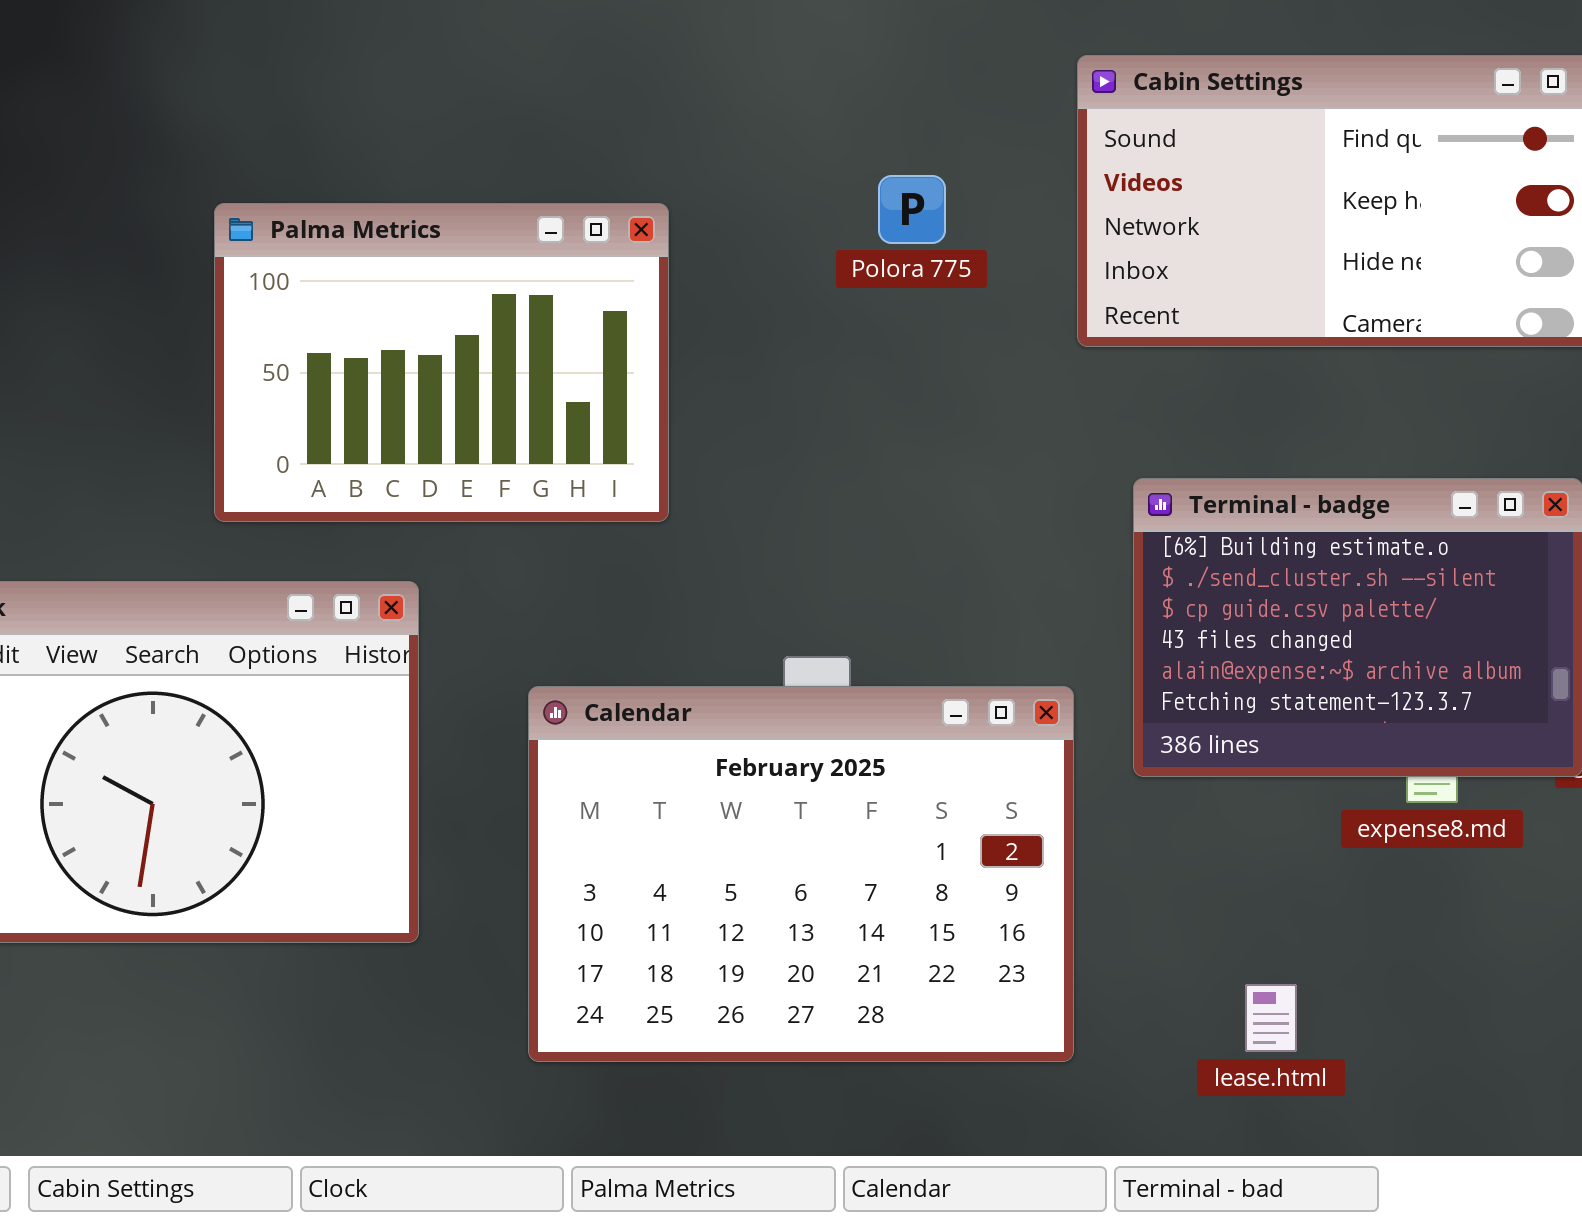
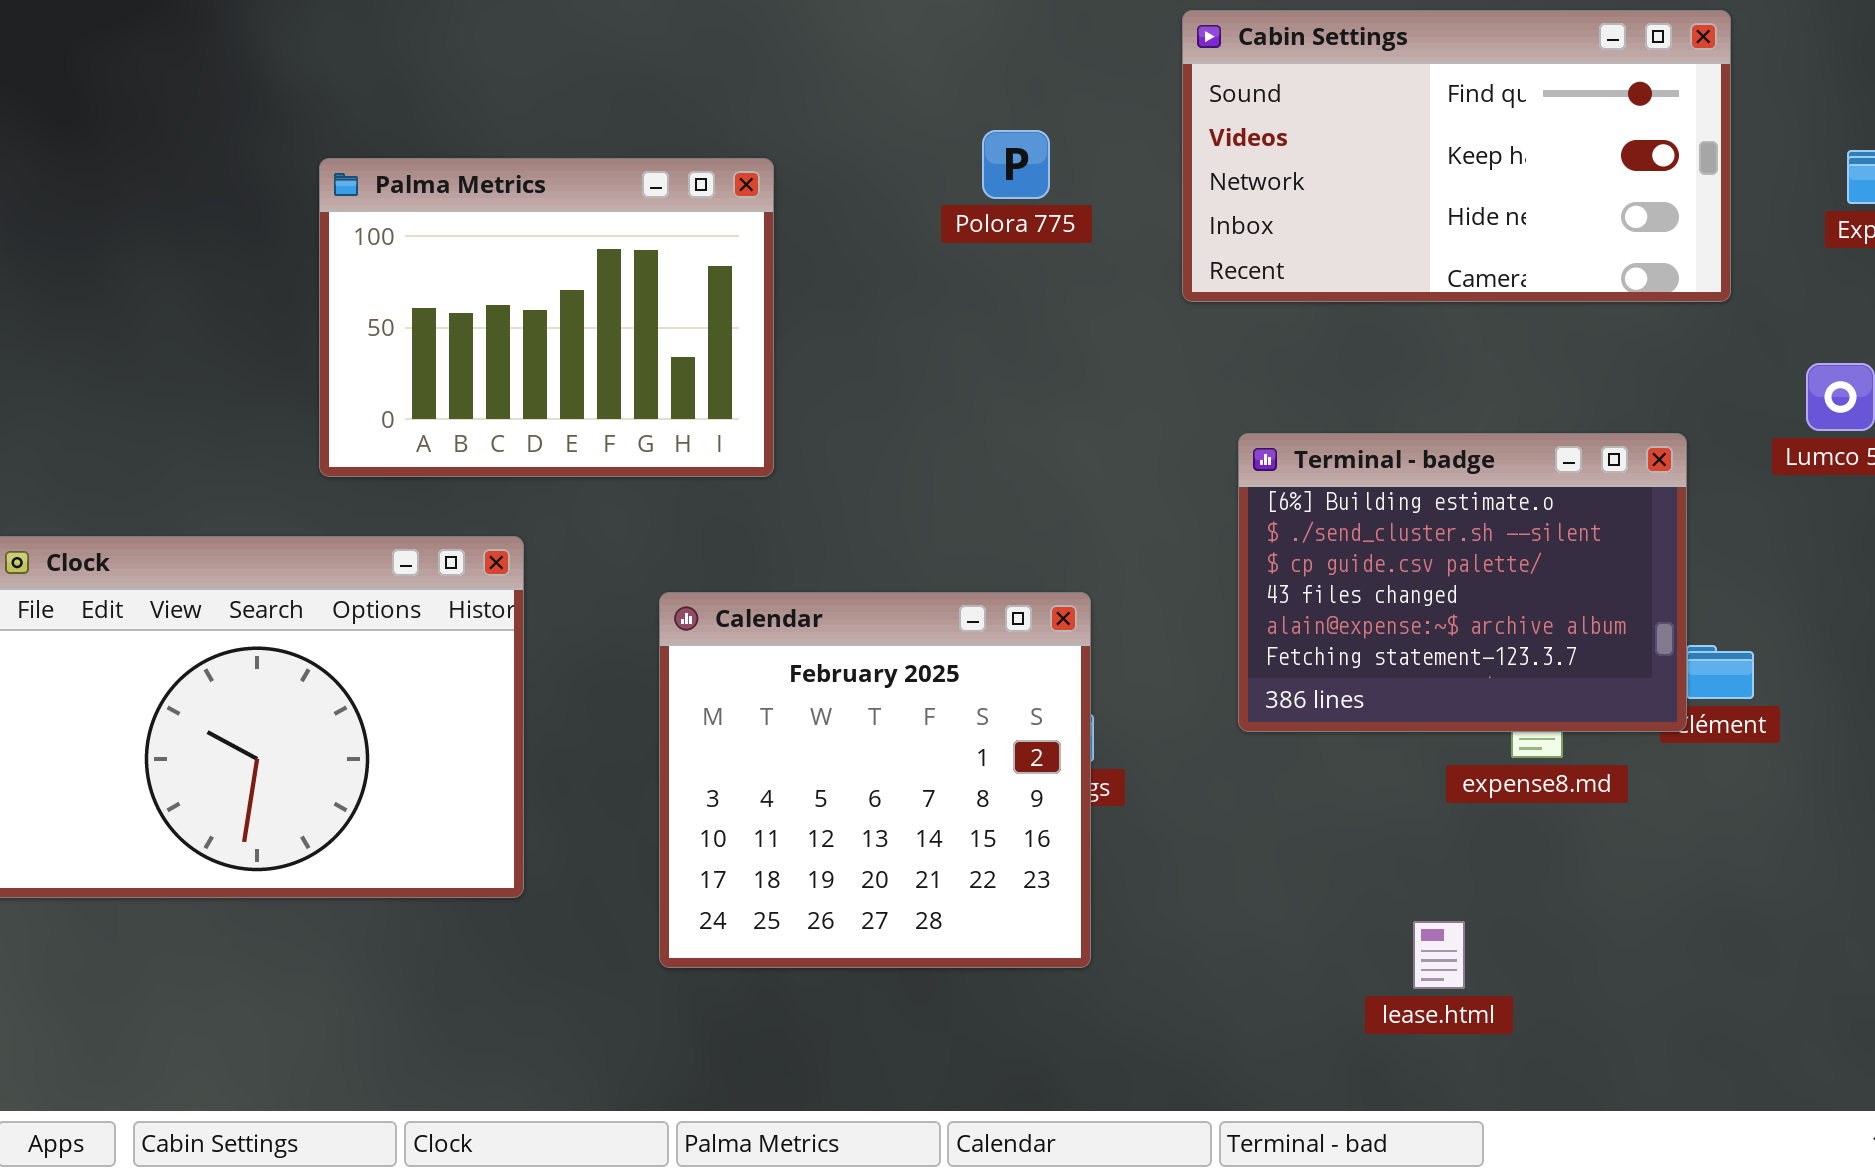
Calendar: [528,686,1074,1062] -> [659,592,1091,968], moved, resized
lease.html: [1245,984,1297,1052] -> [1413,921,1465,989], moved

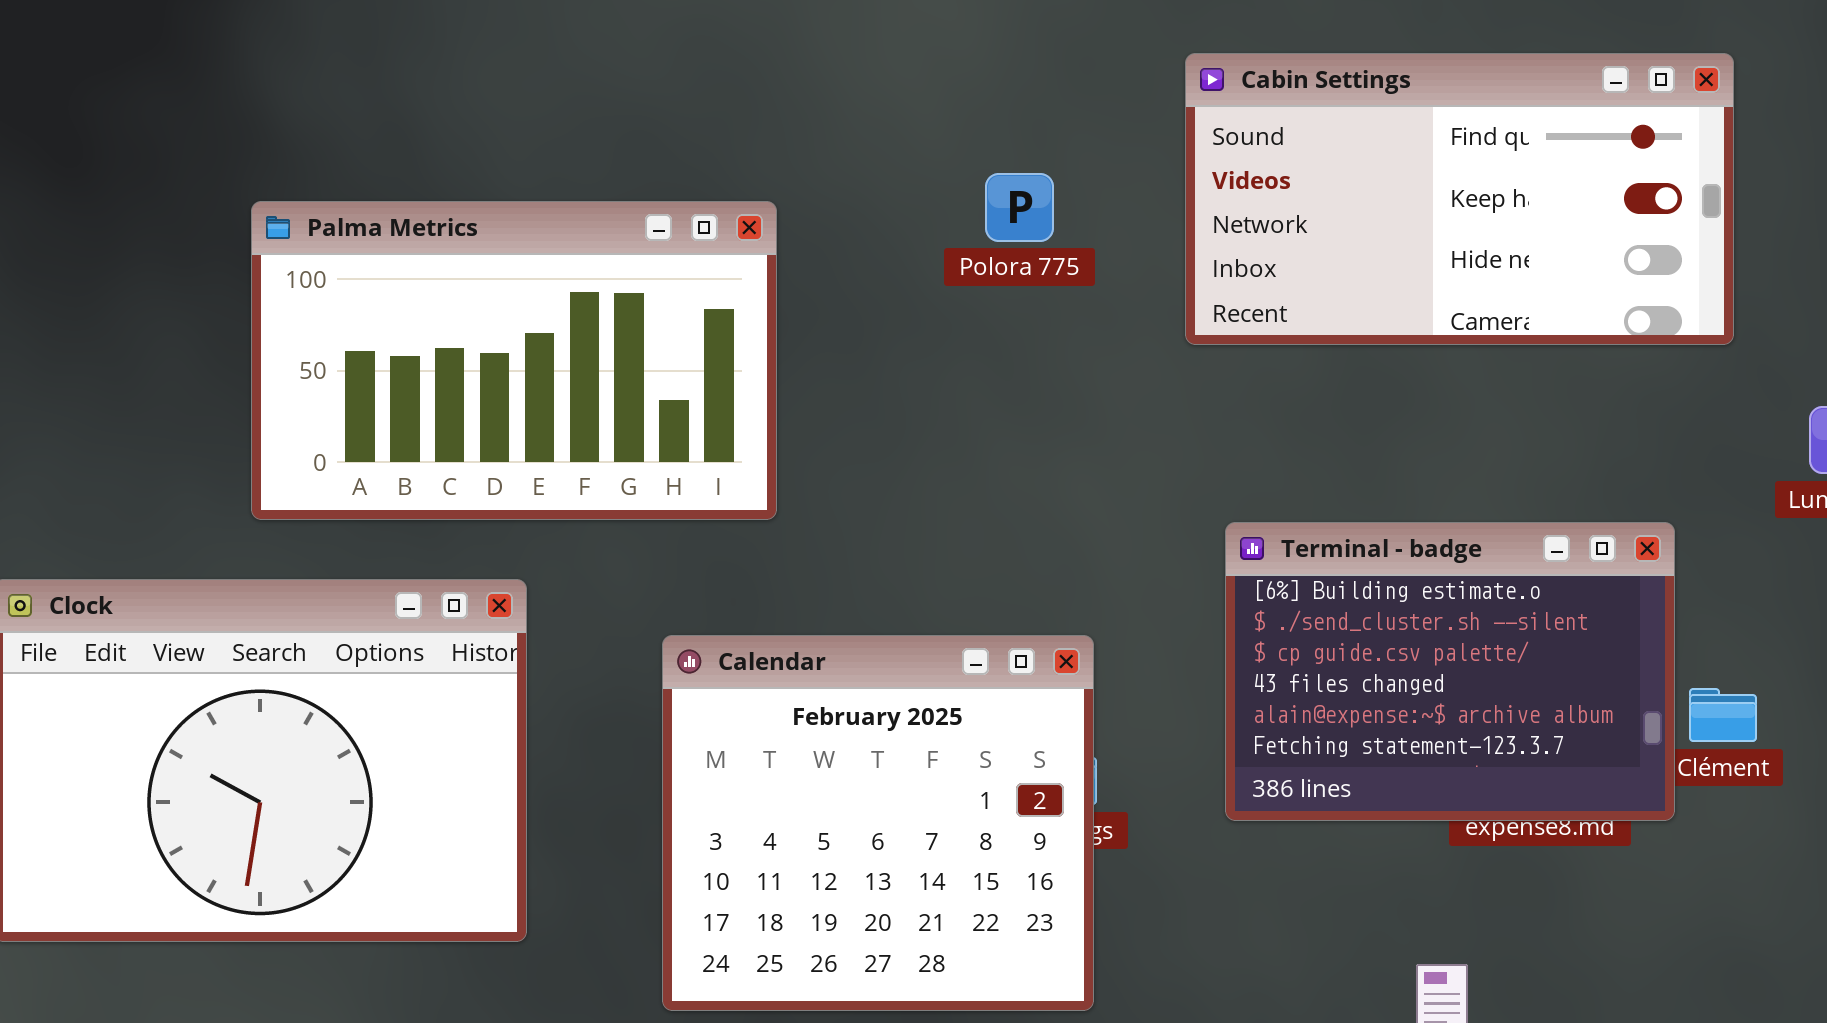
Palma Metrics: [319,158,774,477] -> [251,201,777,520], resized
Terminal - badge: [1238,433,1687,732] -> [1225,522,1675,821], moved

